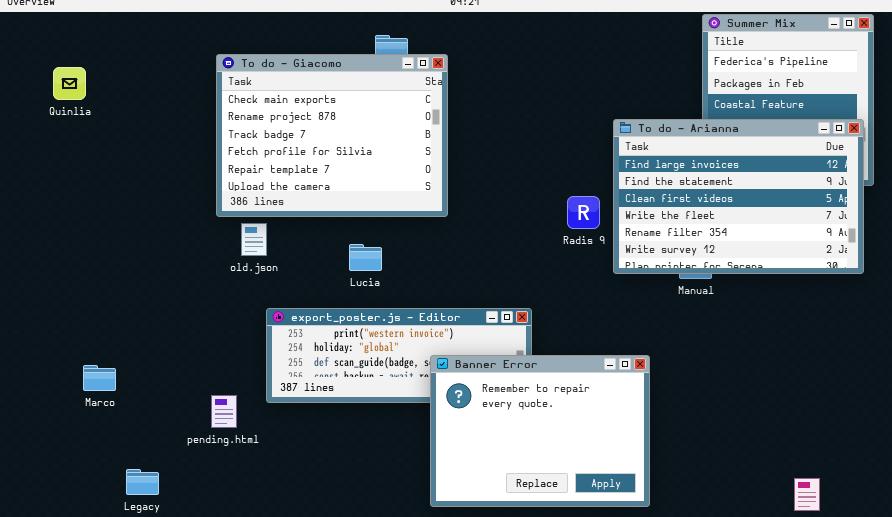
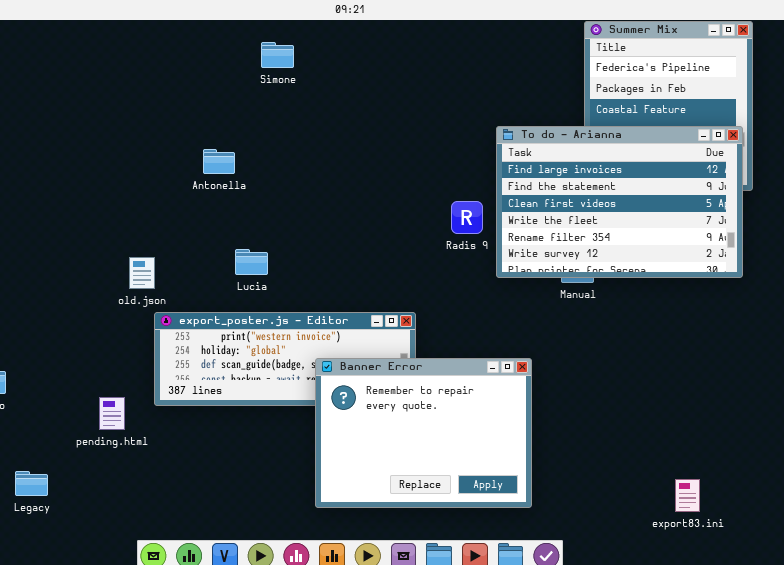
To do - Giacomo: [216,54,448,217] -> none, closed
old.json: [241,223,267,256] -> [129,257,155,289], moved

